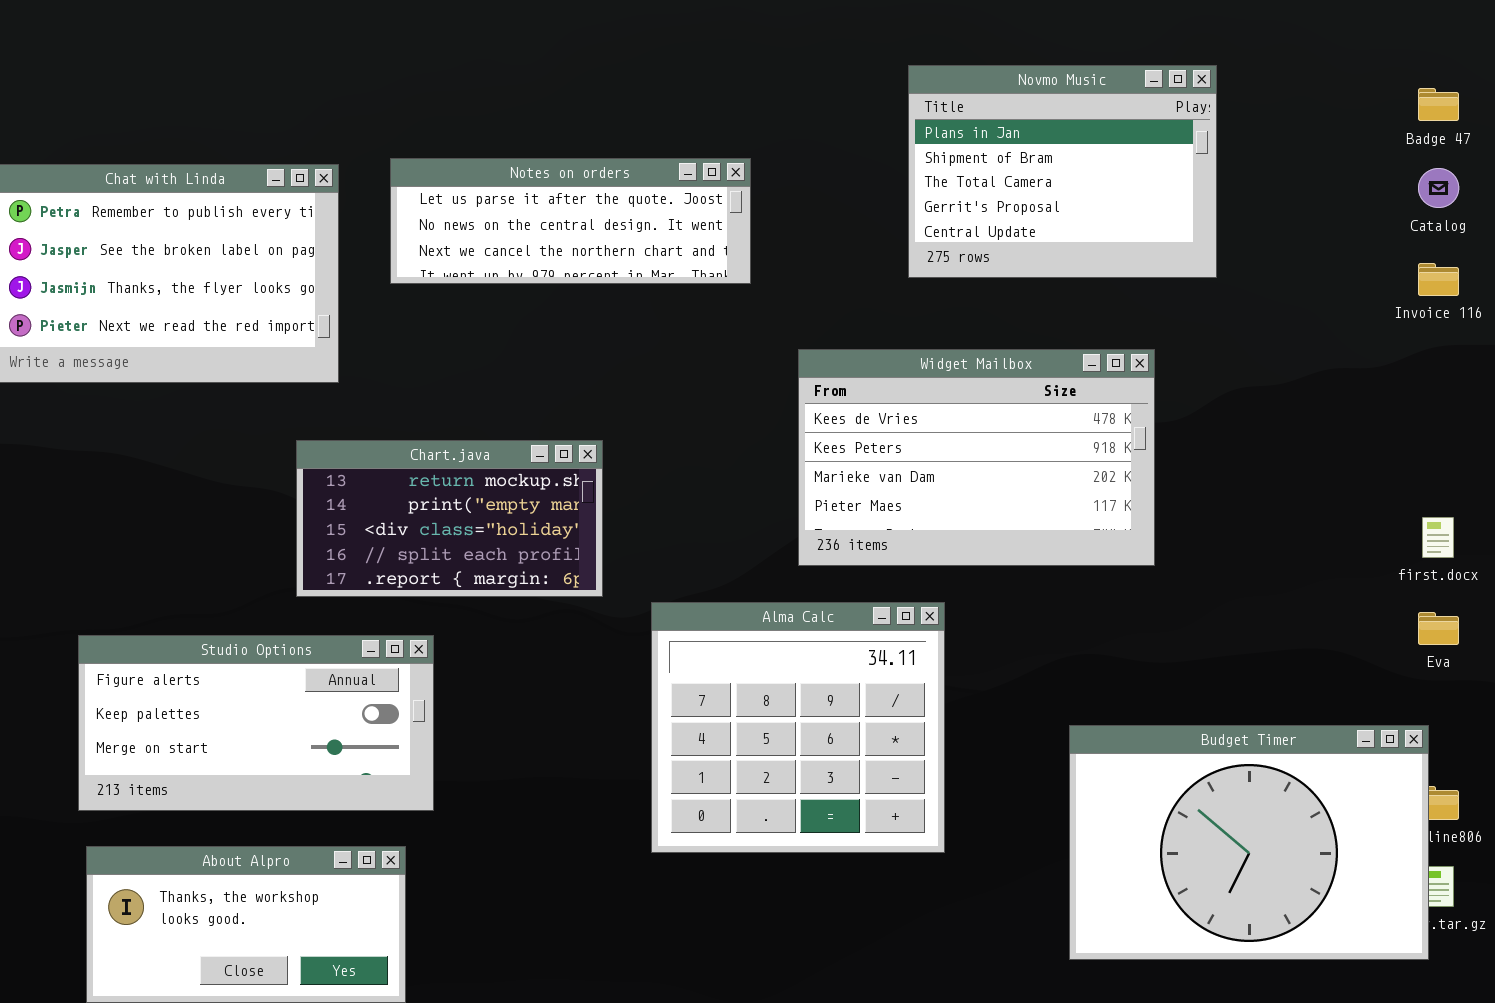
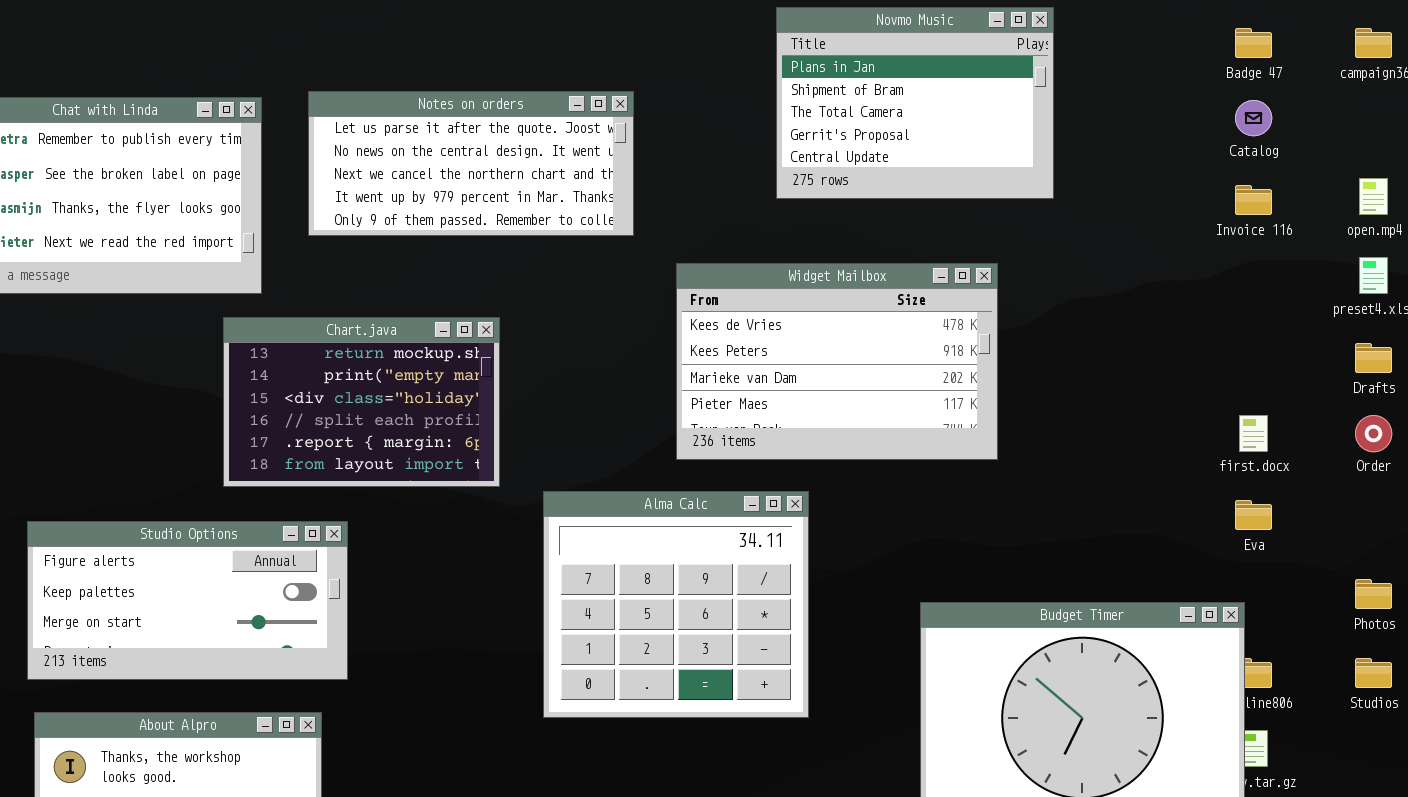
Notes on orders: [390,158,751,284] -> [308,91,634,236], resized
Chart.java: [296,440,603,597] -> [223,317,500,487], resized

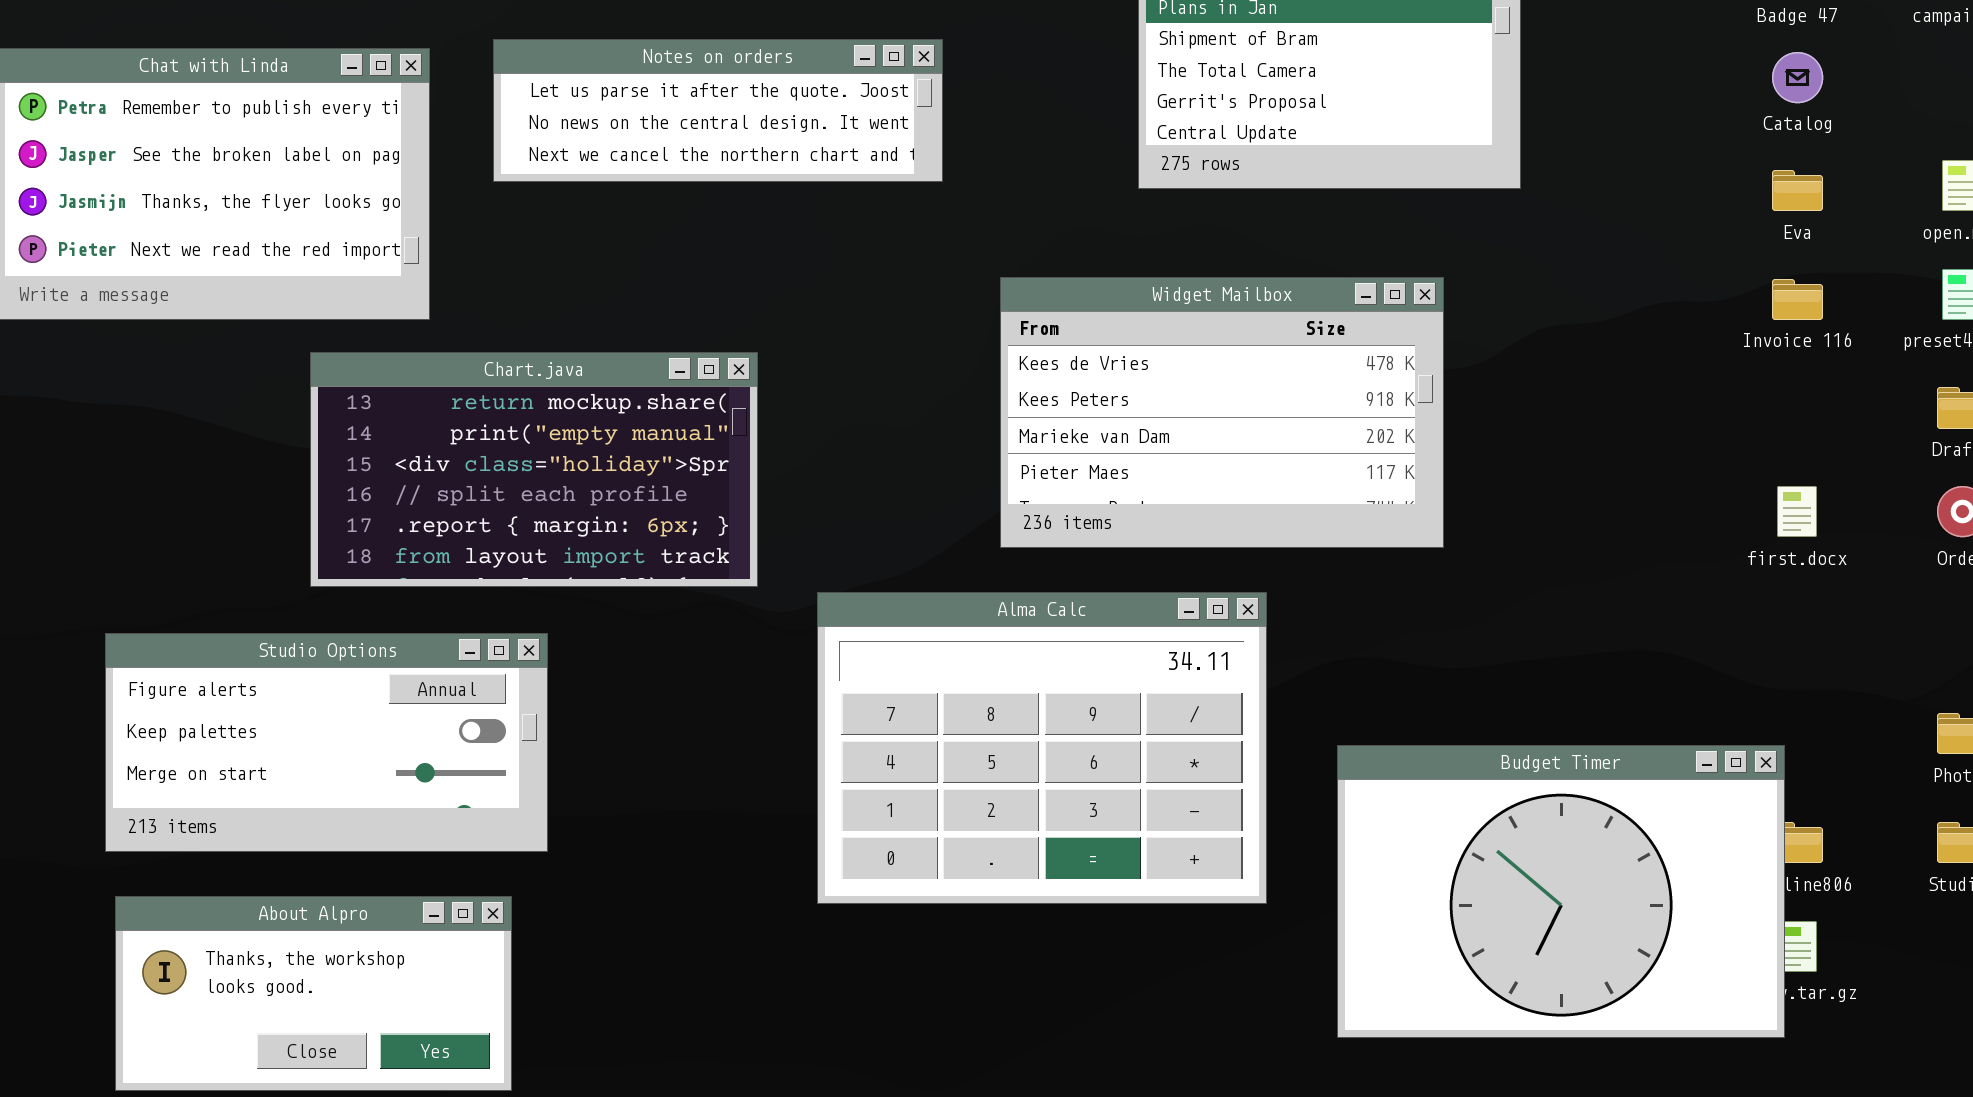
Notes on orders: [308,91,634,236] -> [493,39,943,182], resized
Invoice 116: [1235,185,1272,215] -> [1772,279,1823,320], moved
Chart.java: [223,317,500,487] -> [310,352,758,587], resized
Alma Calc: [543,491,809,718] -> [817,592,1267,904], resized
Eva: [1235,500,1272,530] -> [1772,170,1823,211], moved

